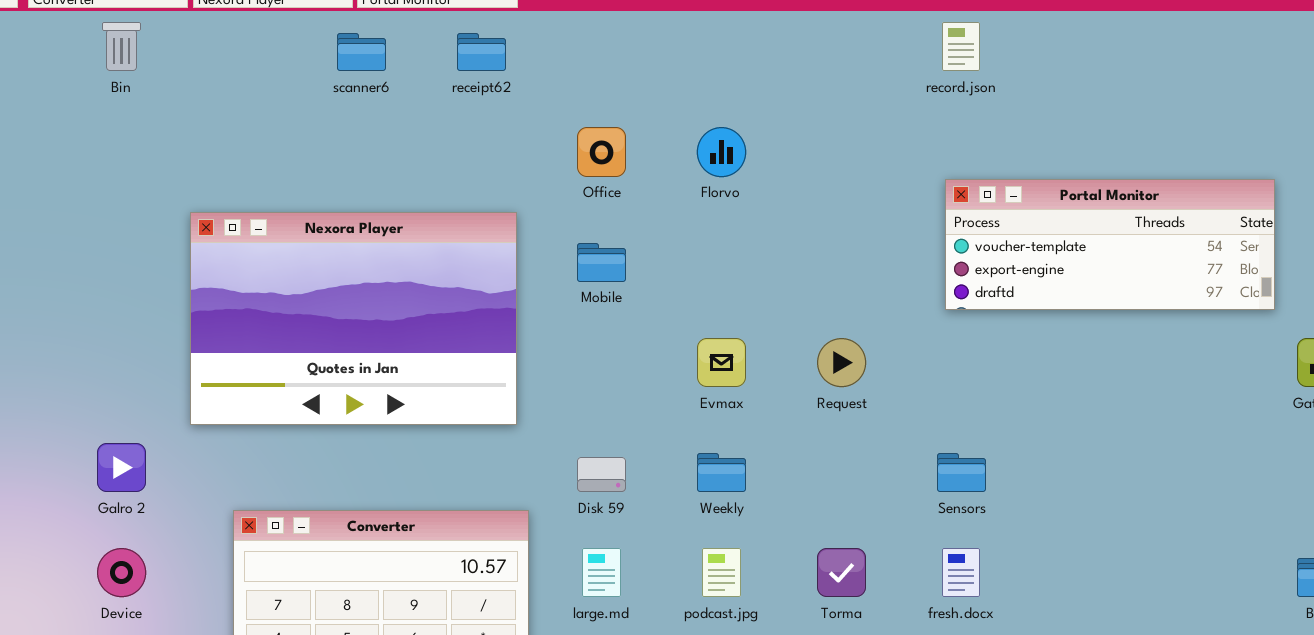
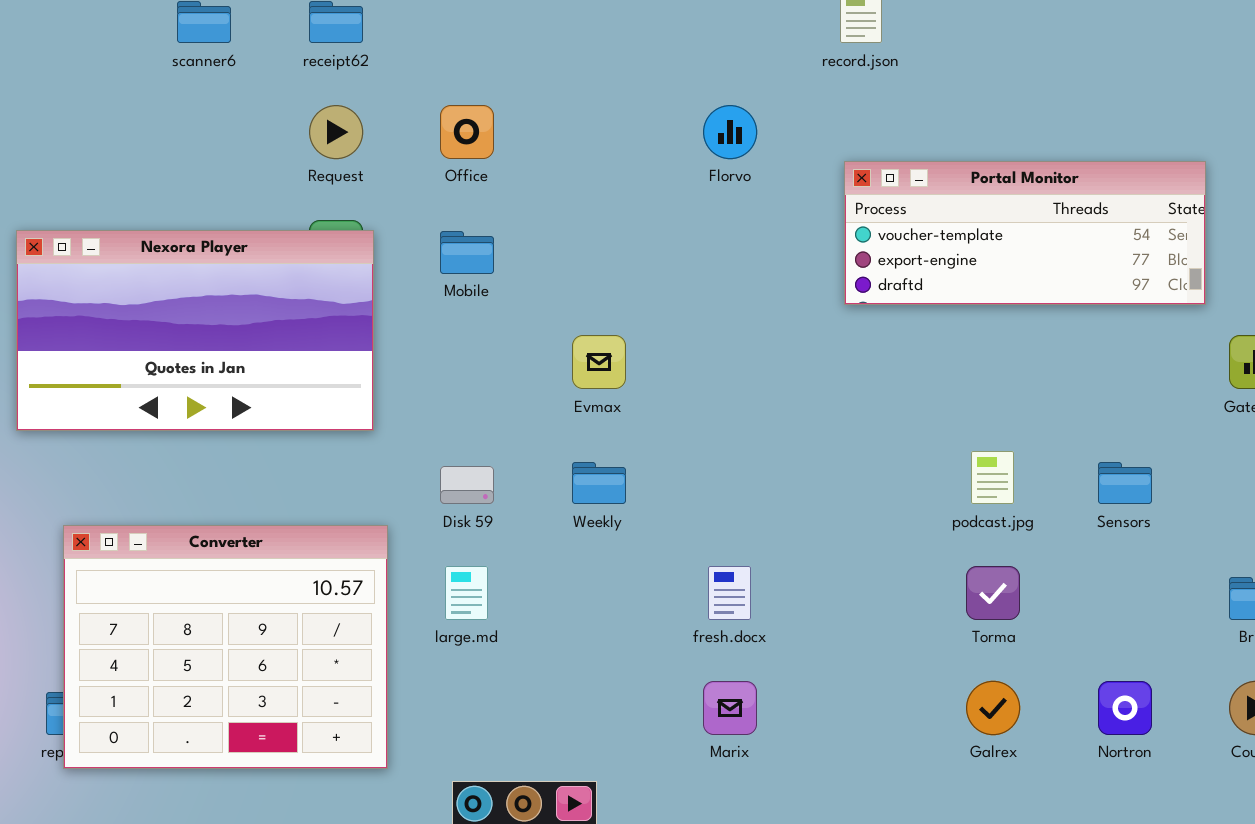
Florvo: [697,127,746,177] -> [703,105,757,159], moved
Nexora Player: [190,212,517,425] -> [16,230,374,431], resized
Request: [817,338,866,387] -> [309,105,363,159], moved
Sensors: [937,453,986,492] -> [1098,462,1152,504], moved
podcast.jpg: [702,548,741,597] -> [971,451,1014,504], moved
Torma: [817,548,866,597] -> [966,566,1020,620], moved
fresh.docx: [942,548,980,597] -> [708,566,751,620], moved

